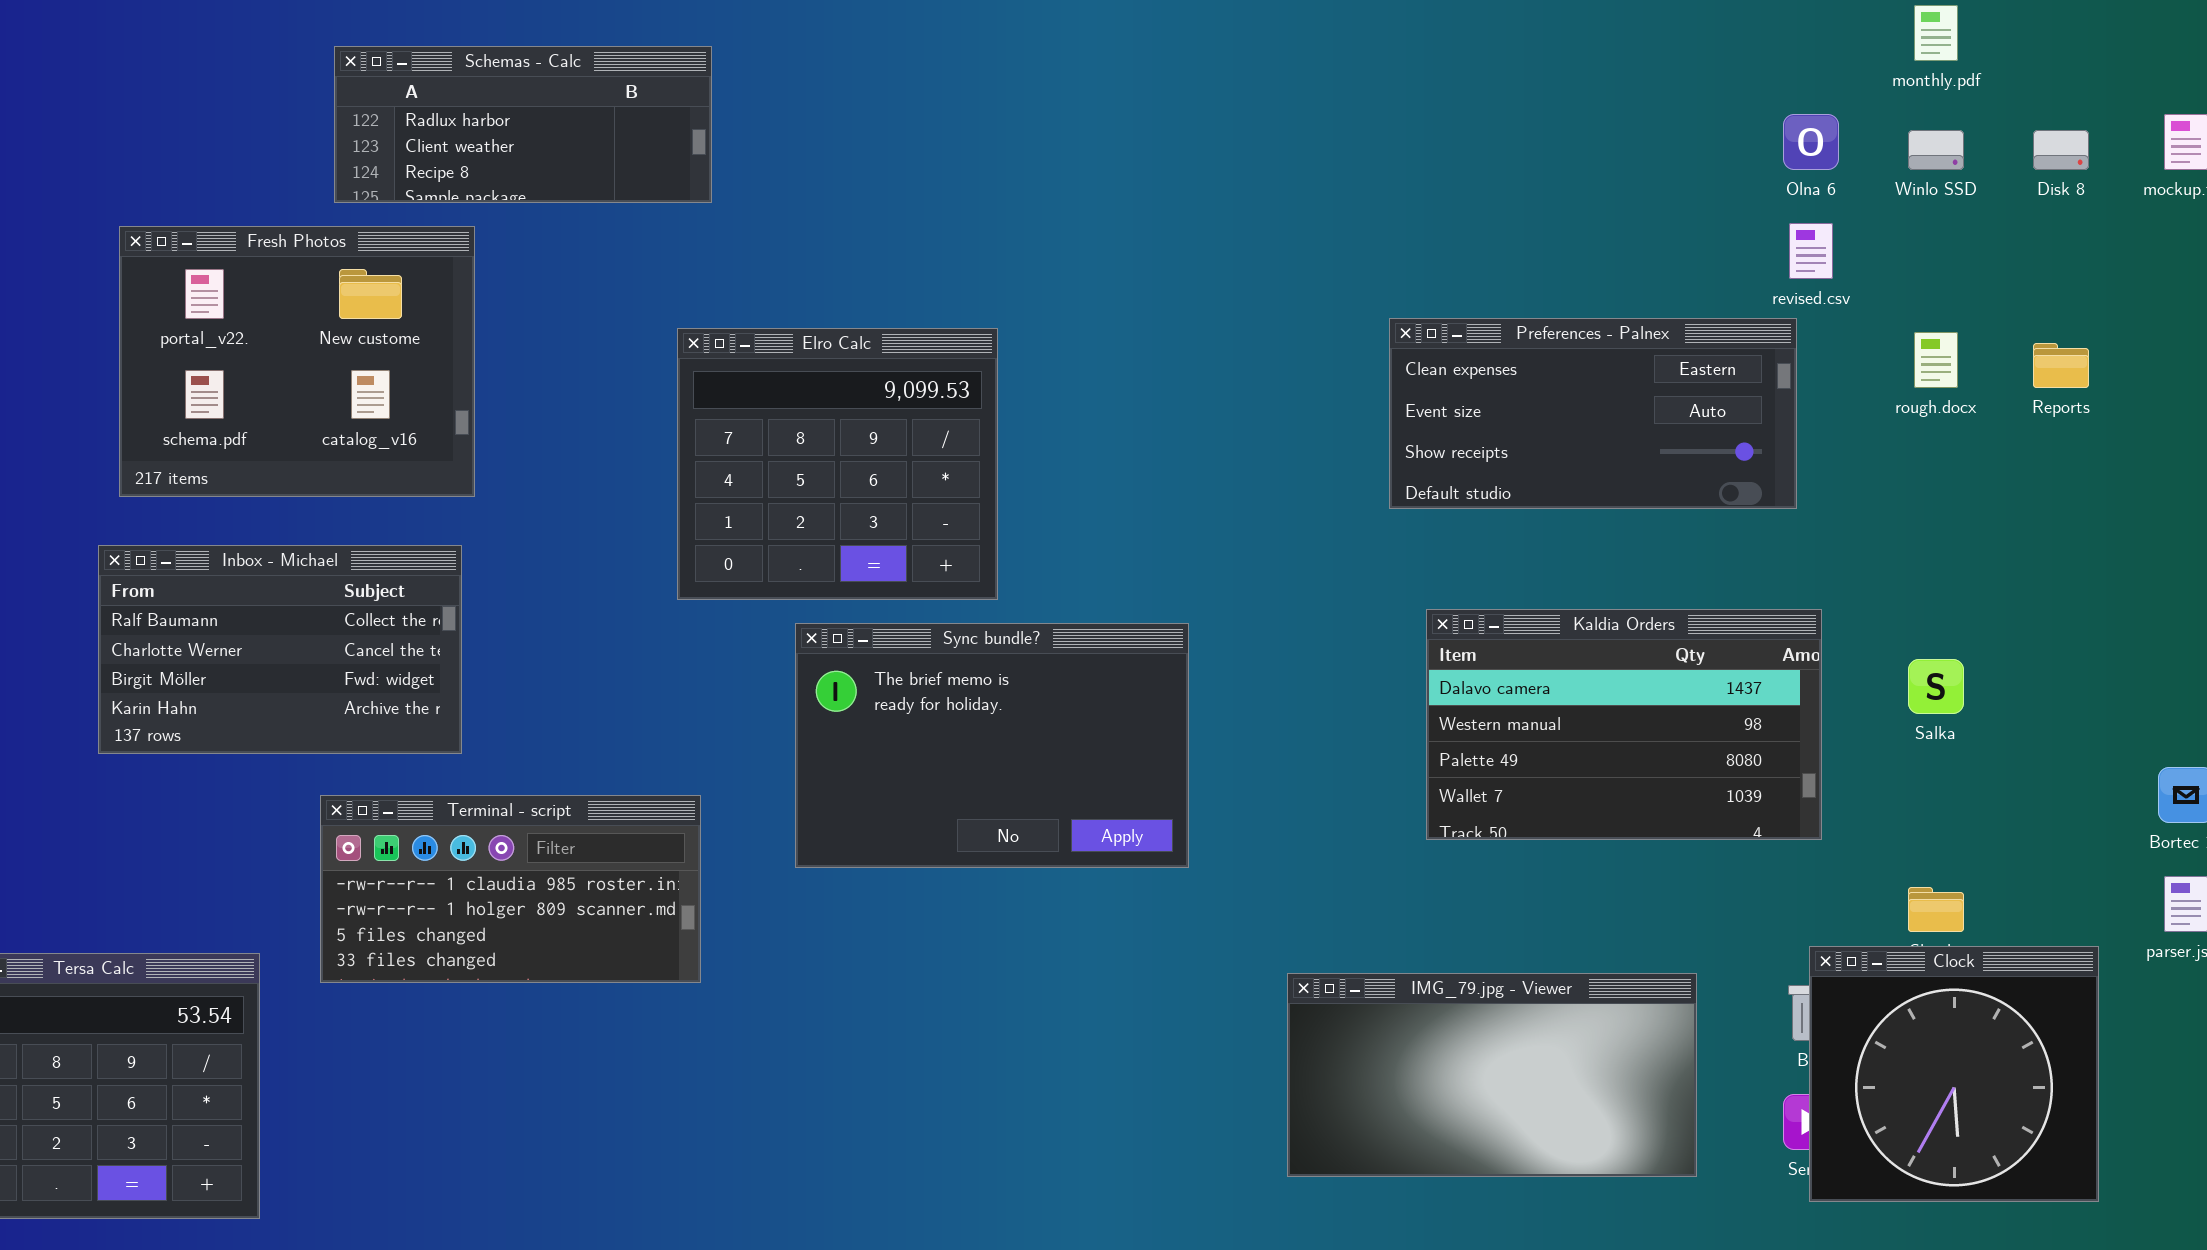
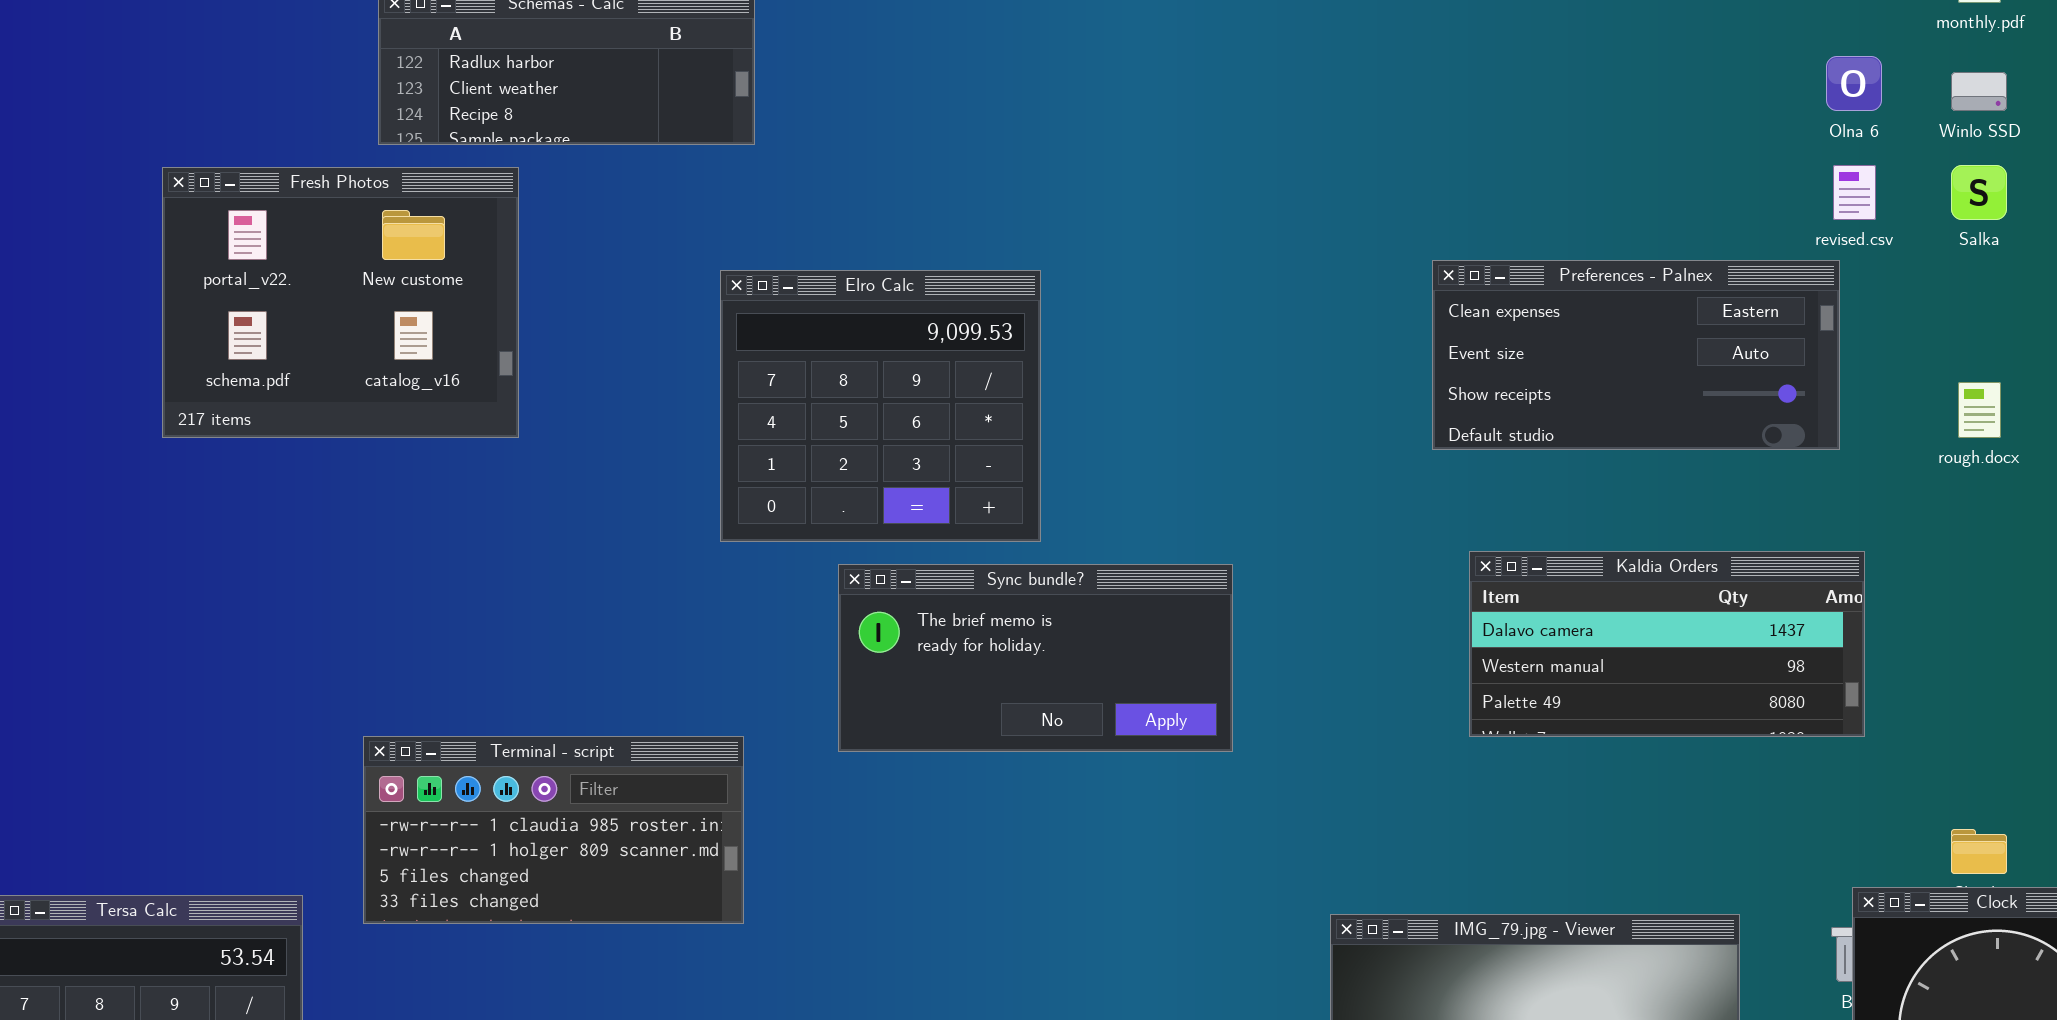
rough.docx: [1914,332,1958,388] -> [1958,382,2001,438], moved
Inbox - Michael: [98,545,462,754] -> none, closed
Kaldia Orders: [1426,609,1822,840] -> [1469,551,1865,737], resized
Sync bundle?: [795,623,1189,868] -> [838,564,1233,752], resized
Salka: [1908,659,1964,714] -> [1951,165,2007,220], moved

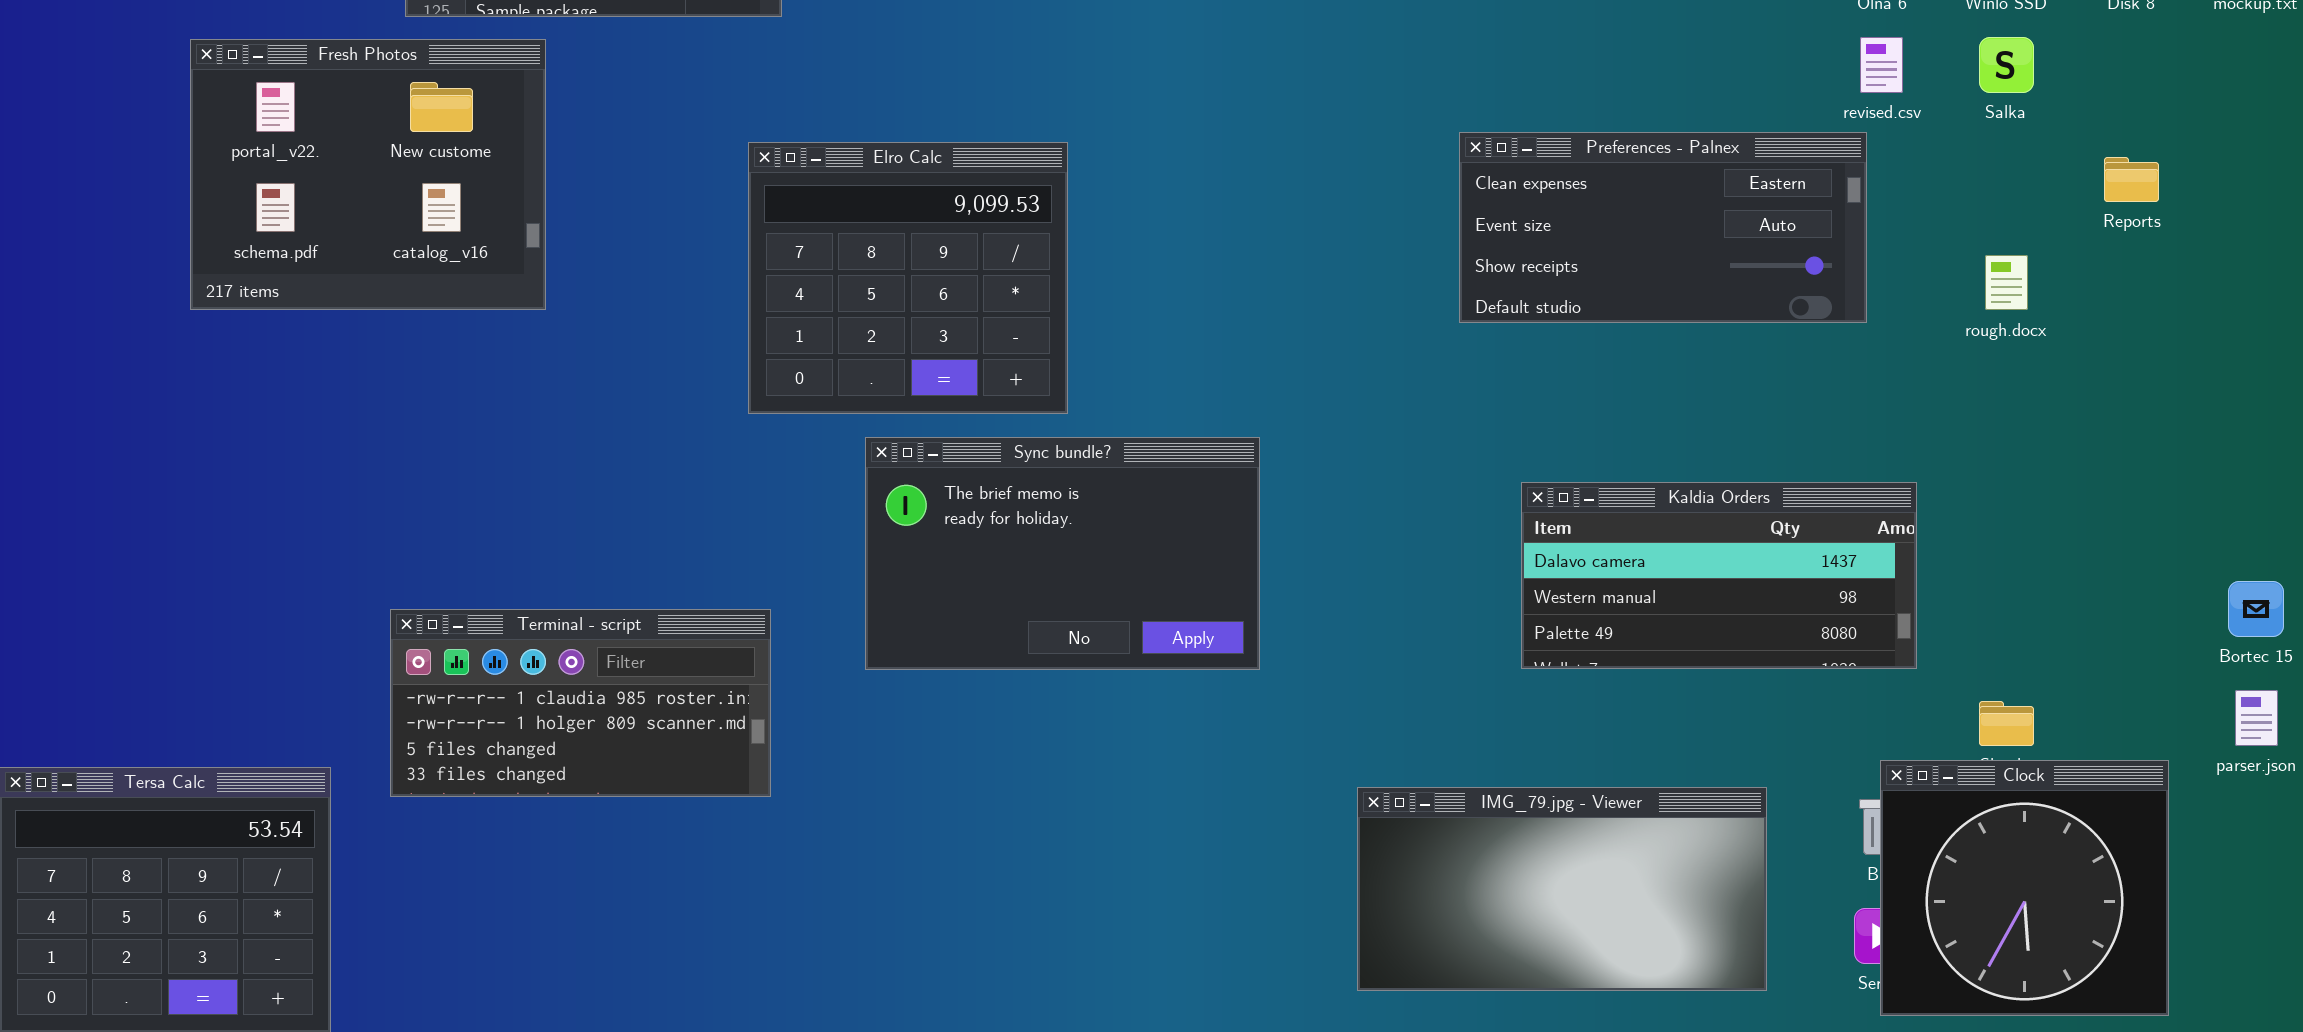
Kaldia Orders: [1469,551,1865,737] -> [1521,482,1917,669], moved
Sync bundle?: [838,564,1233,752] -> [865,437,1260,670], resized

